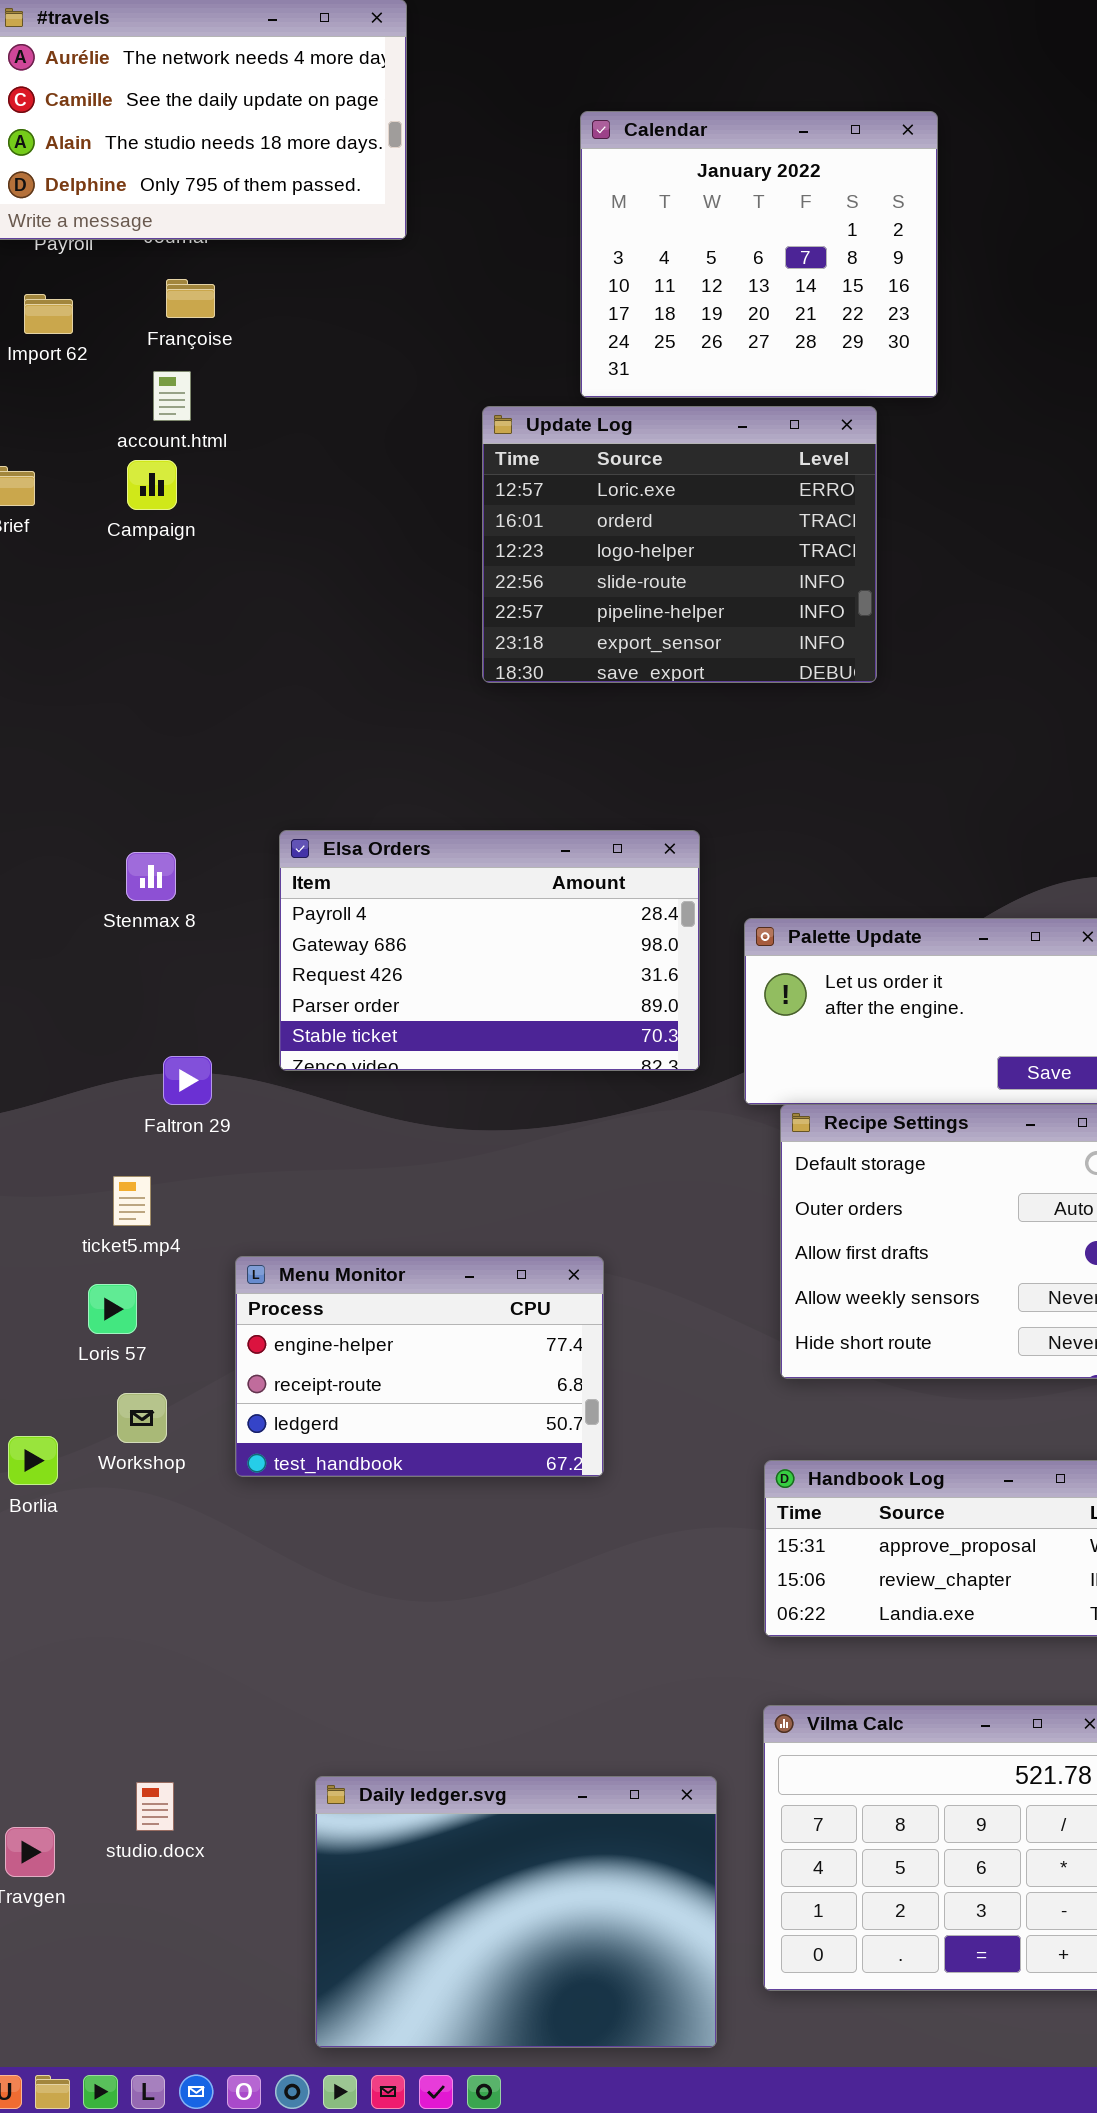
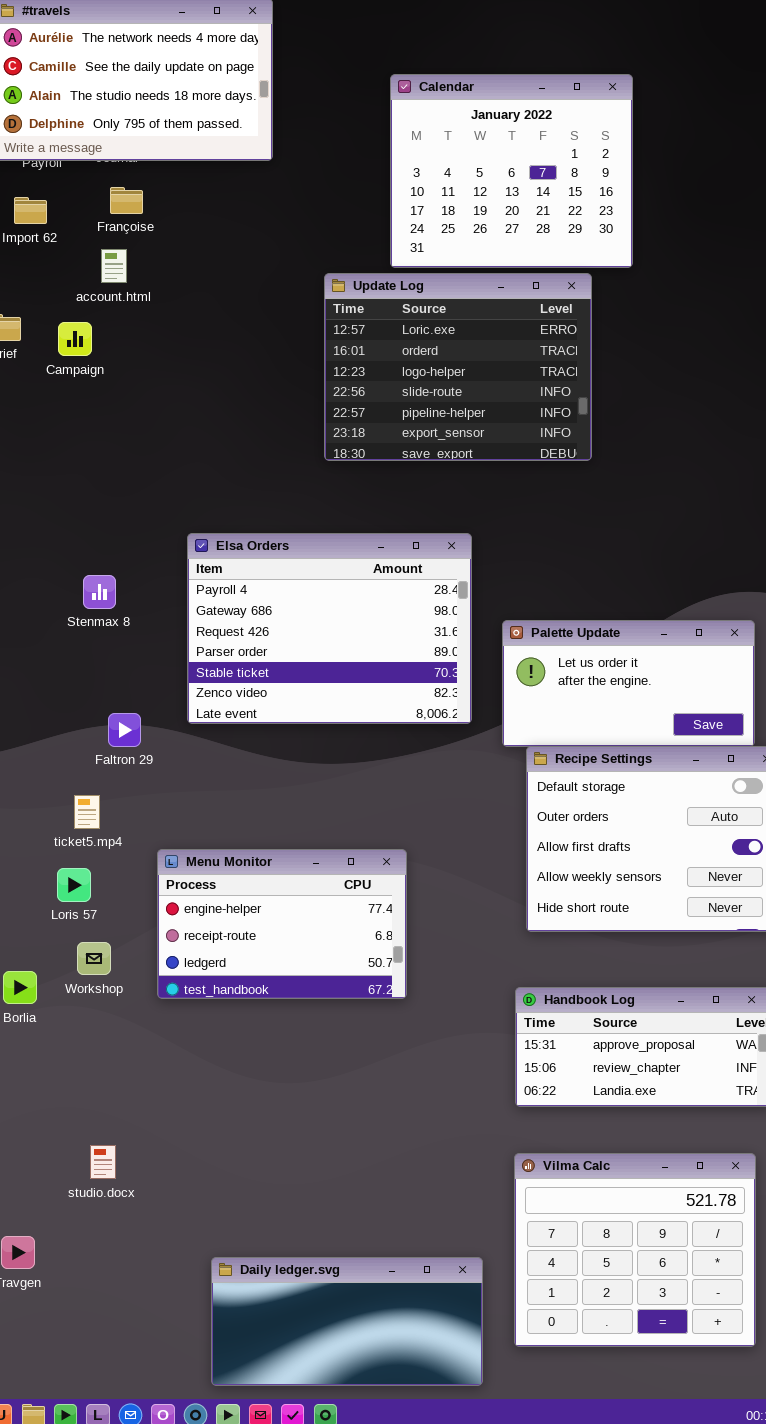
Campaign: [127,460,177,510] -> [58,322,92,356], moved
Elsa Orders: [279,830,700,1071] -> [187,533,472,724], resized
Daily ledger.svg: [315,1776,717,2048] -> [211,1257,483,1386], resized
studio.docx: [136,1782,174,1831] -> [90,1145,116,1179], moved

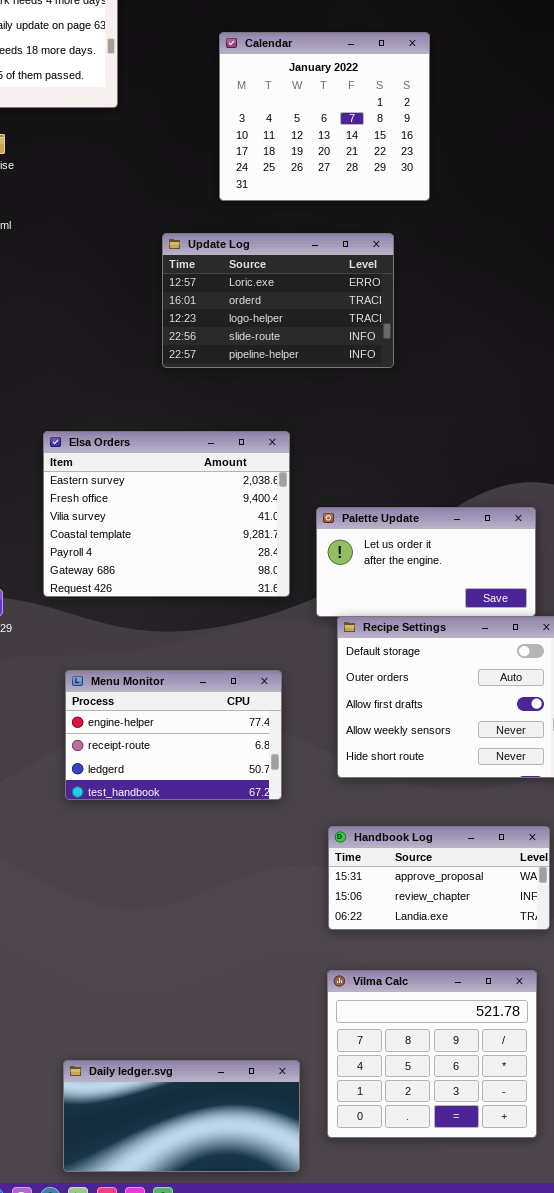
Update Log: [324,273,592,461] -> [162,233,394,368], resized
Elsa Orders: [187,533,472,724] -> [43,431,290,597], scrolled up 4 rows
Menu Monitor: [157,849,407,999] -> [65,670,282,800], moved

